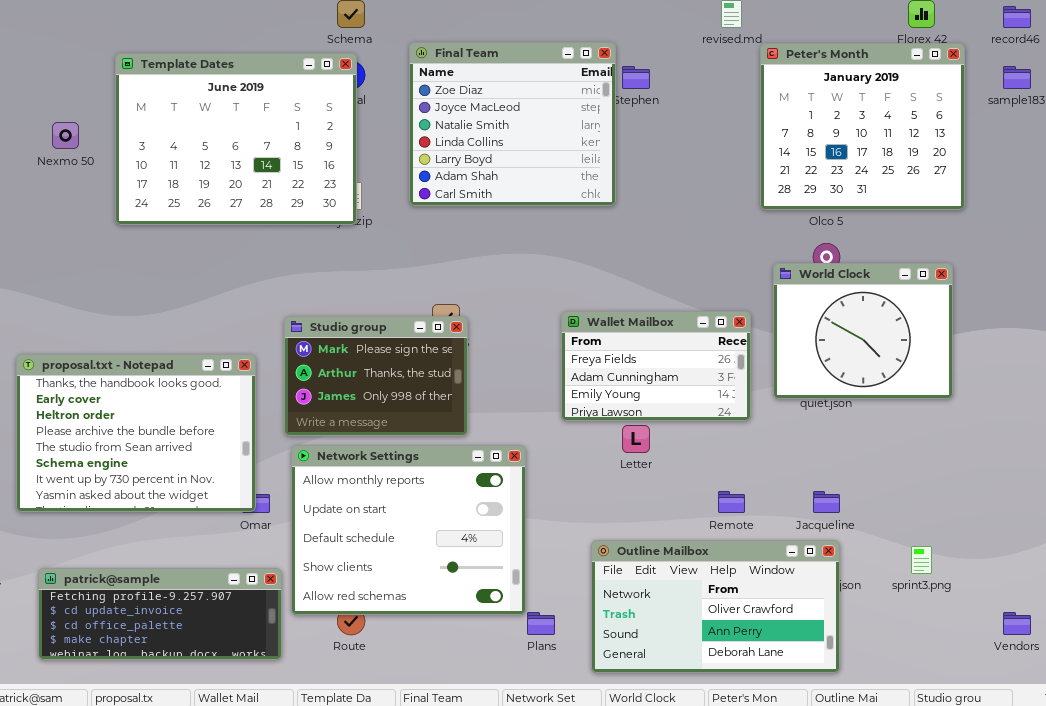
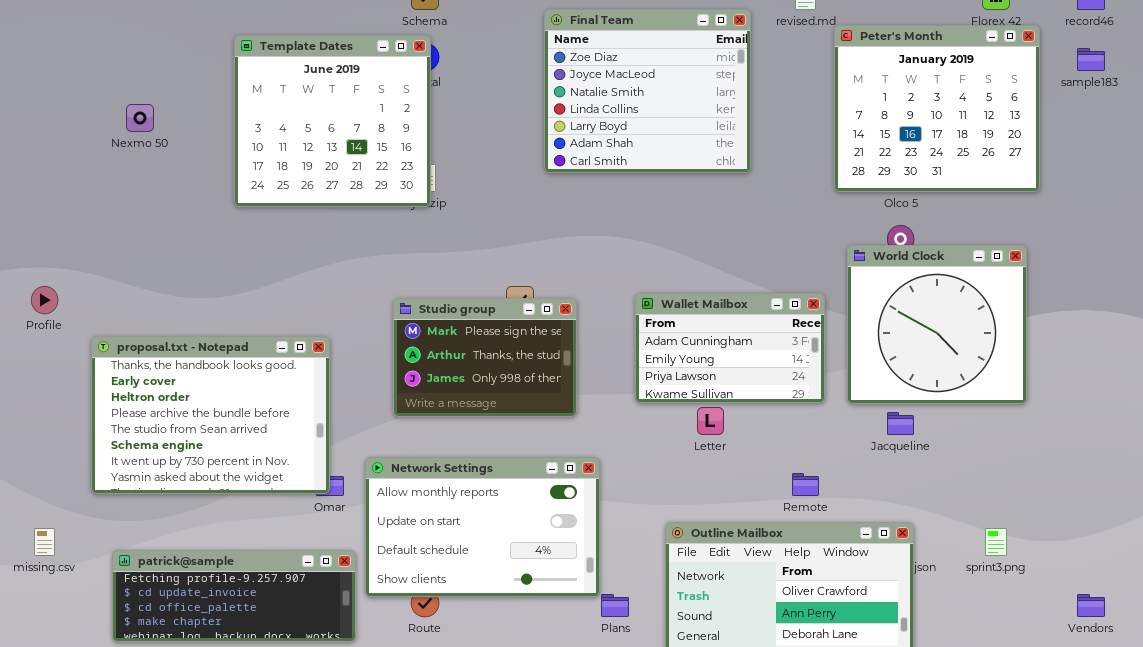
Final Team: [409,42,616,206] -> [544,9,751,173], moved
Template Dates: [115,53,357,225] -> [234,35,431,207], resized
World Clock: [773,263,953,399] -> [847,245,1027,404], resized
Wallet Mailbox: [561,311,751,421] -> [635,293,825,403], scrolled down 1 row
Studio group: [284,316,468,436] -> [393,298,577,417], moved
Network Settings: [291,445,526,615] -> [365,457,600,597], resized
Jacqueline: [813,491,840,513] -> [887,412,914,435], moved

